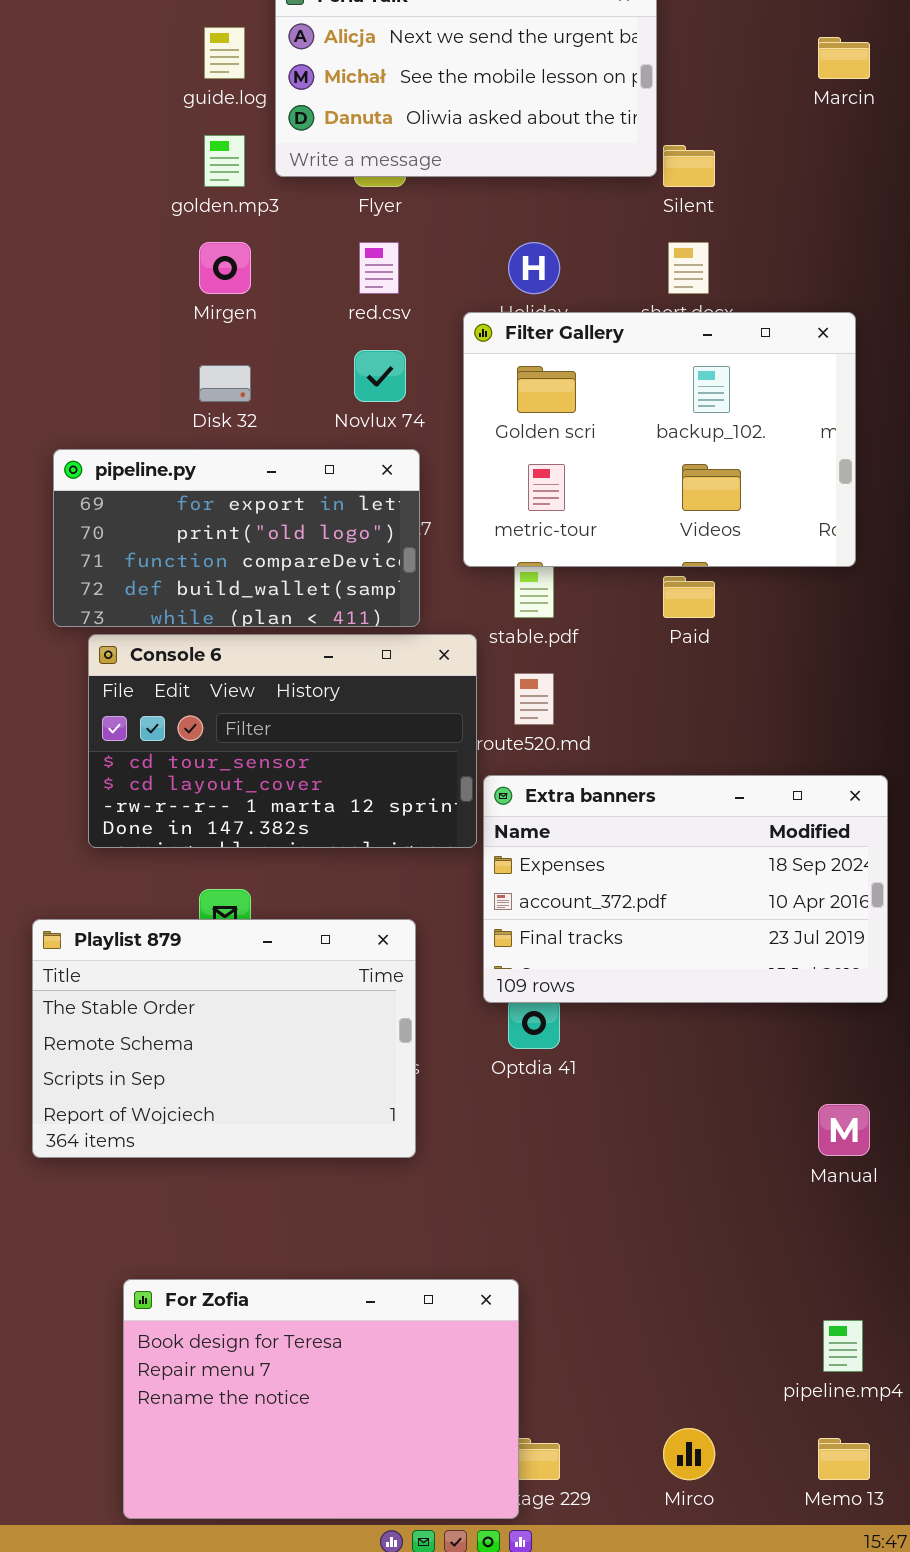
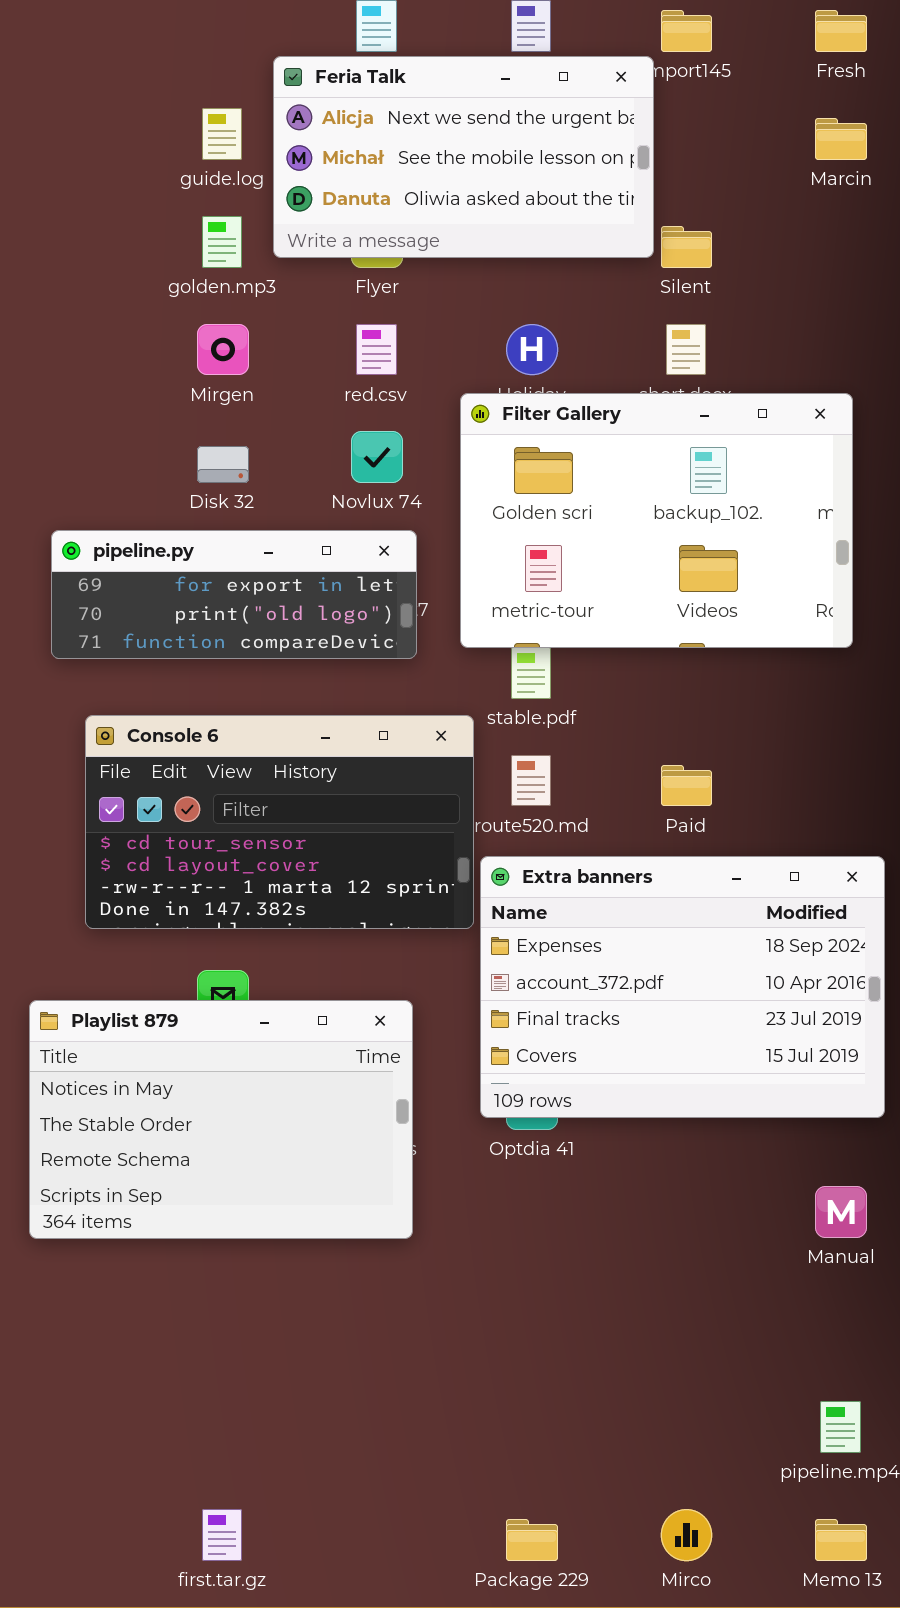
pipeline.py: [53,449,420,627] -> [51,530,417,659], resized
Paid: [663,576,715,618] -> [661,765,712,806], moved
Extra banners: [483,775,888,1003] -> [480,856,885,1118], resized
Playlist 879: [32,919,416,1158] -> [29,1000,413,1239], scrolled up 1 row
For Zofia: [123,1279,519,1519] -> none, closed

